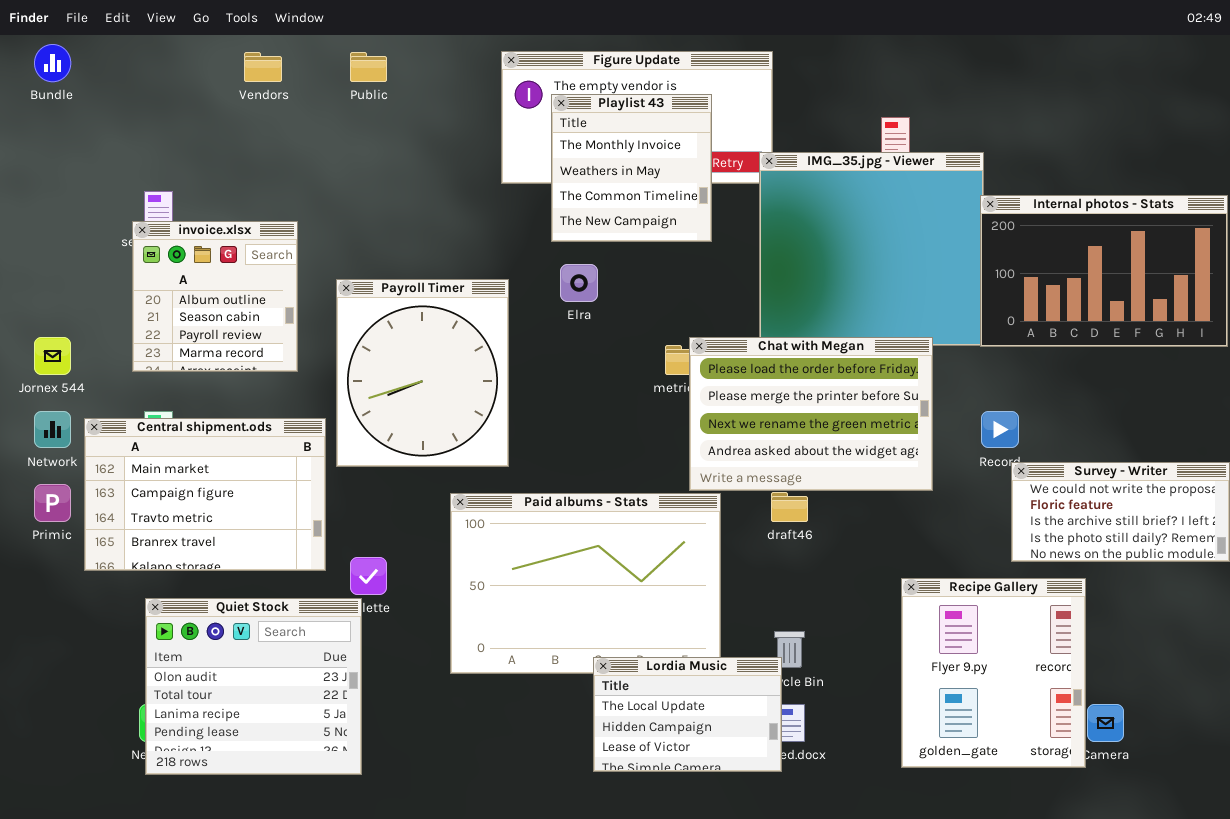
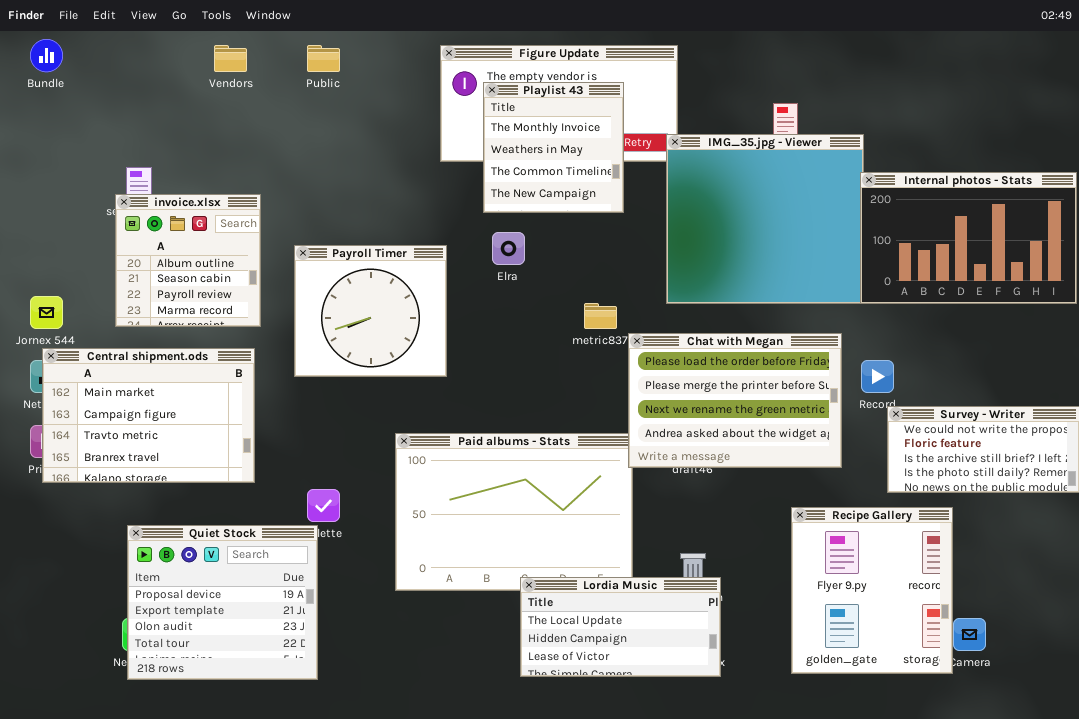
Payroll Timer: [336,279,509,467] -> [294,245,447,377], resized
Chat with Megan: [689,337,933,491] -> [628,333,842,468], moved
Central shipment.ods: [84,418,326,571] -> [42,348,255,483], moved
Quiet Stock: [145,598,362,775] -> [127,525,318,680], scrolled up 2 rows
Lordia Music: [593,657,782,772] -> [520,577,721,677], resized

